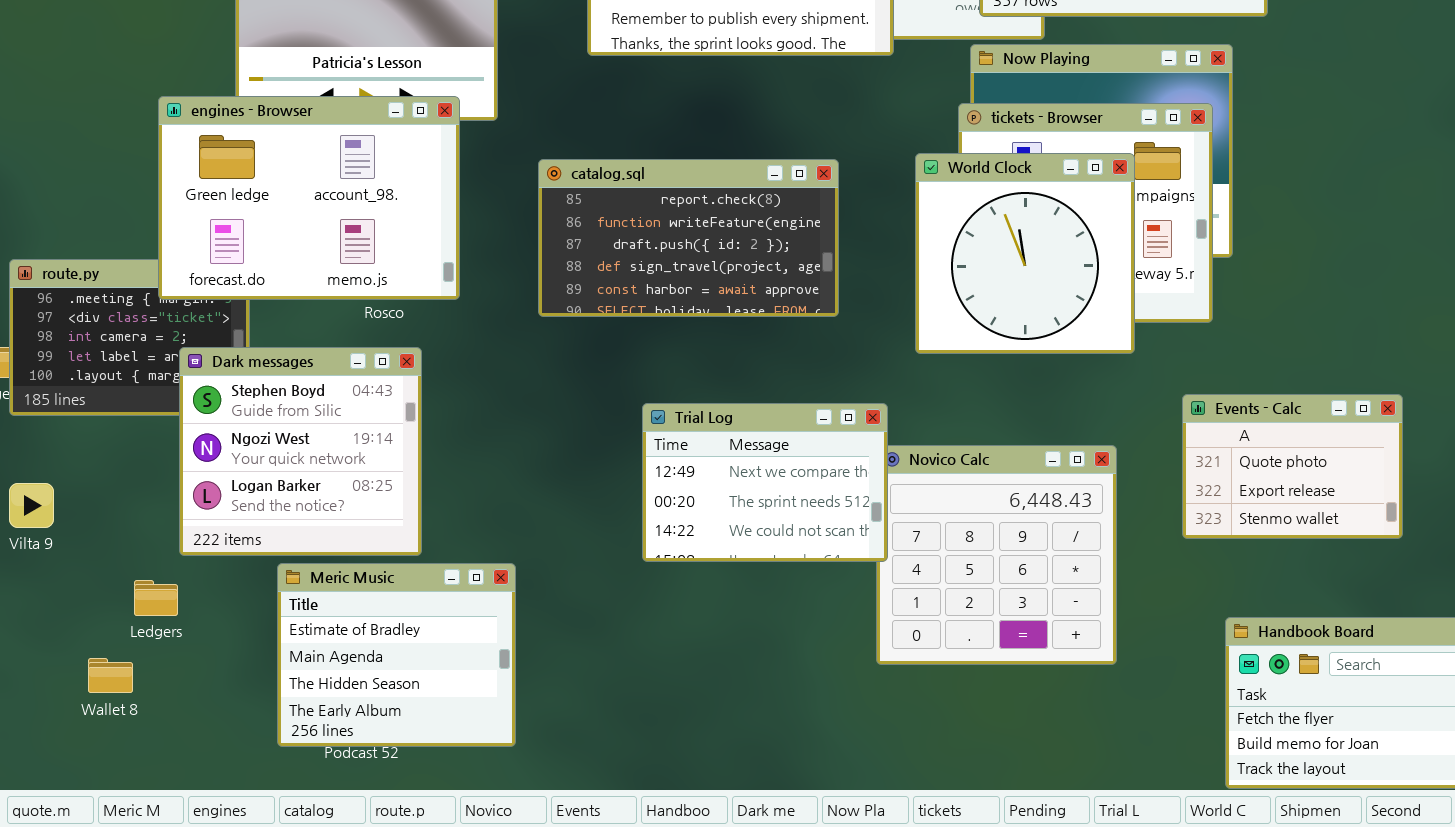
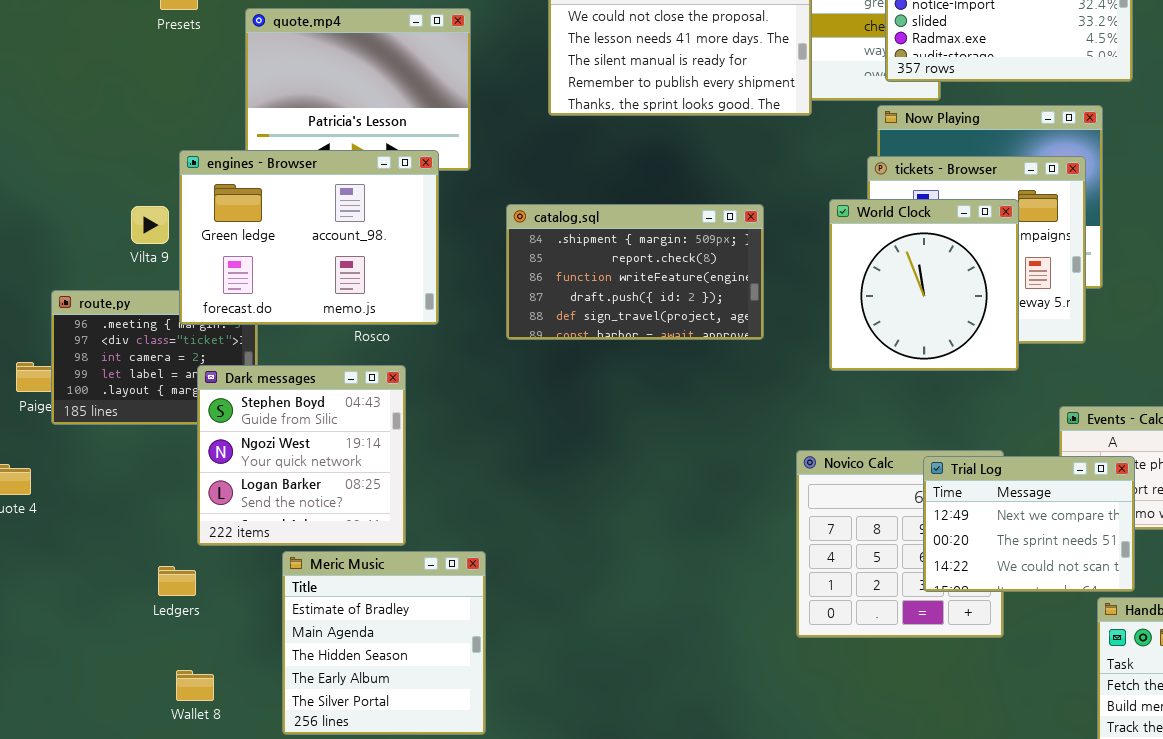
catalog.sql: [538,159,839,317] -> [506,204,764,340], scrolled up 1 row
Trial Log: [642,403,888,562] -> [923,456,1135,592], moved
Vilta 9: [9,483,54,528] -> [131,206,169,244], moved
Meric Music: [277,563,516,747] -> [282,551,486,735], resized
Wallet 8: [88,658,133,693] -> [176,670,214,701], moved

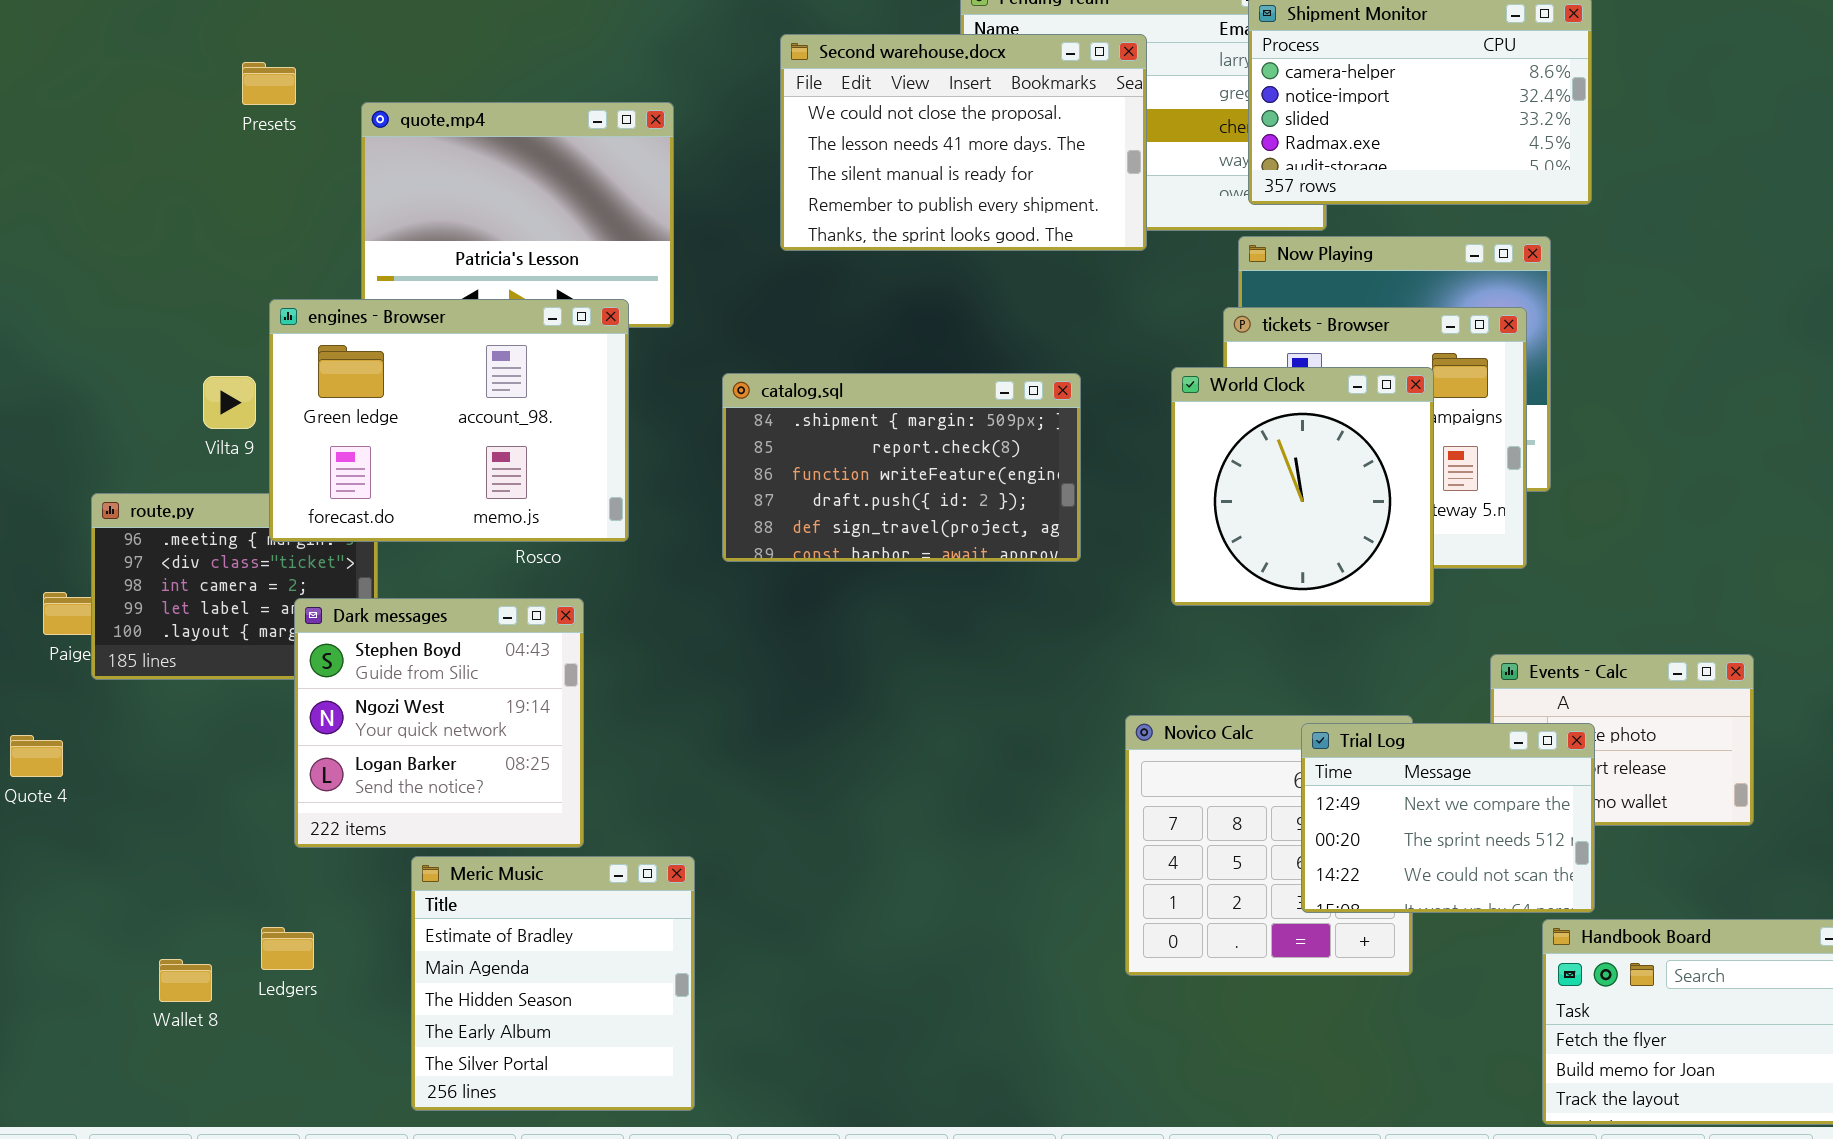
Ledgers: [158,566,196,596] -> [261,927,314,970], moved
Wallet 8: [176,670,214,701] -> [159,959,212,1002], moved

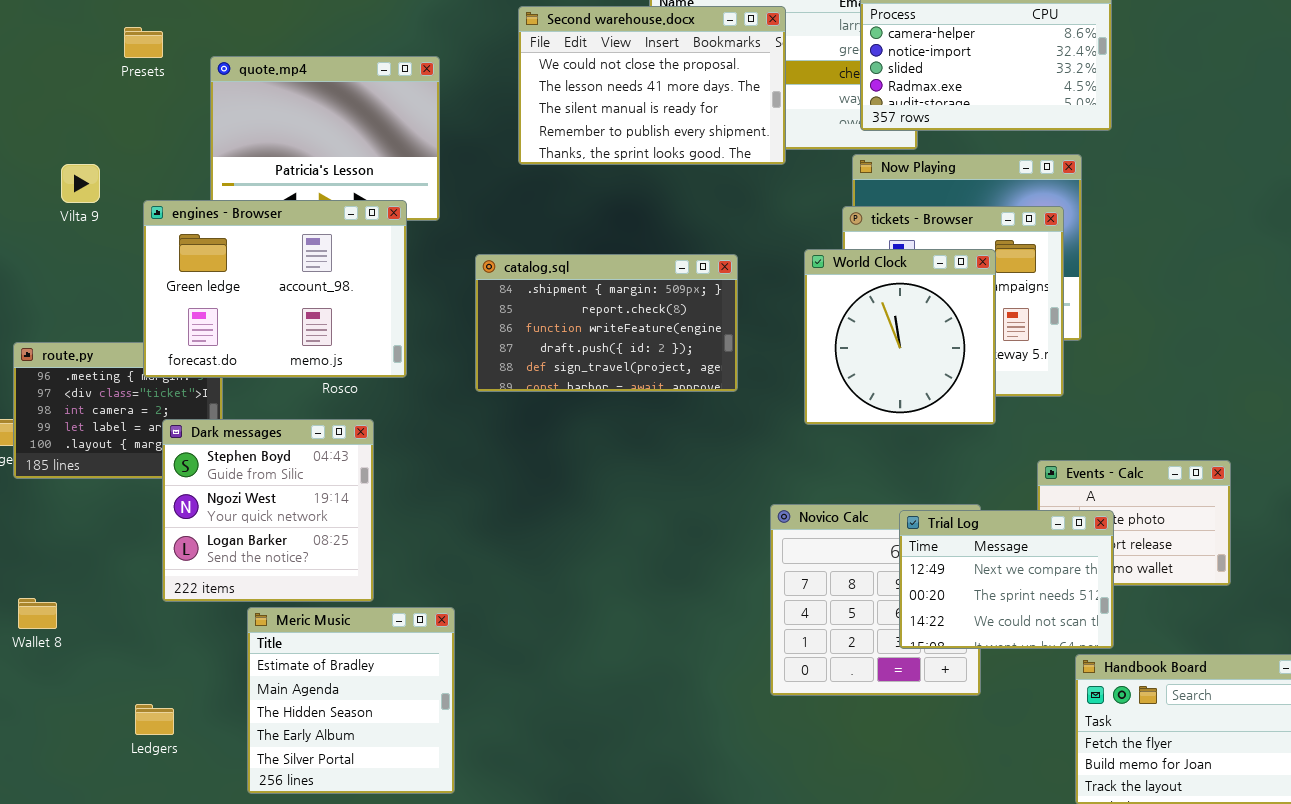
Vilta 9: [203,376,256,429] -> [61,164,100,203], moved
Ledgers: [261,927,314,970] -> [135,704,174,735], moved
Wallet 8: [159,959,212,1002] -> [18,598,57,629], moved

